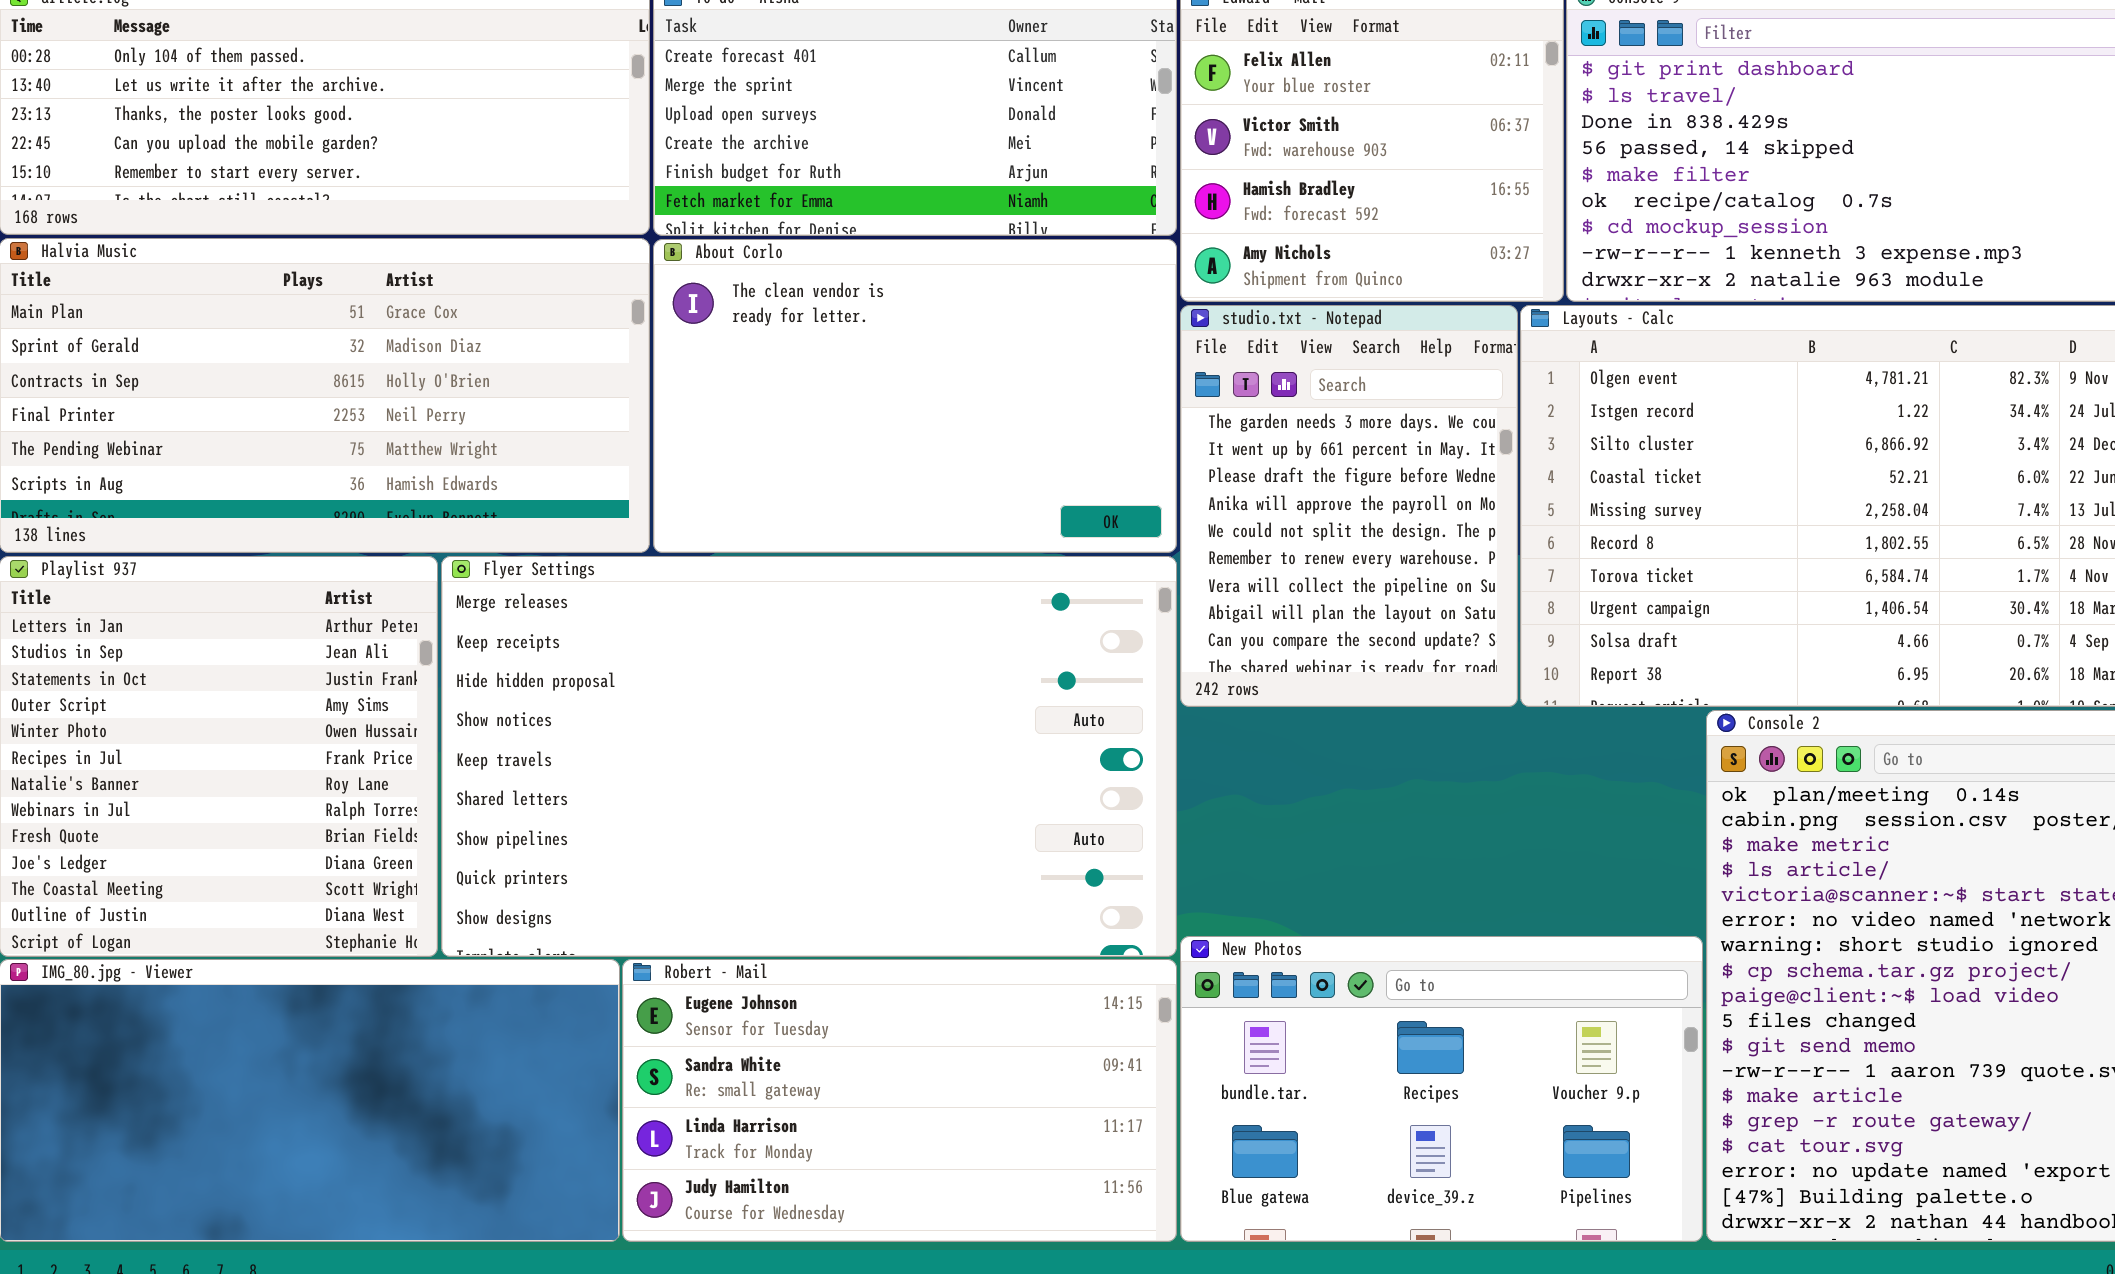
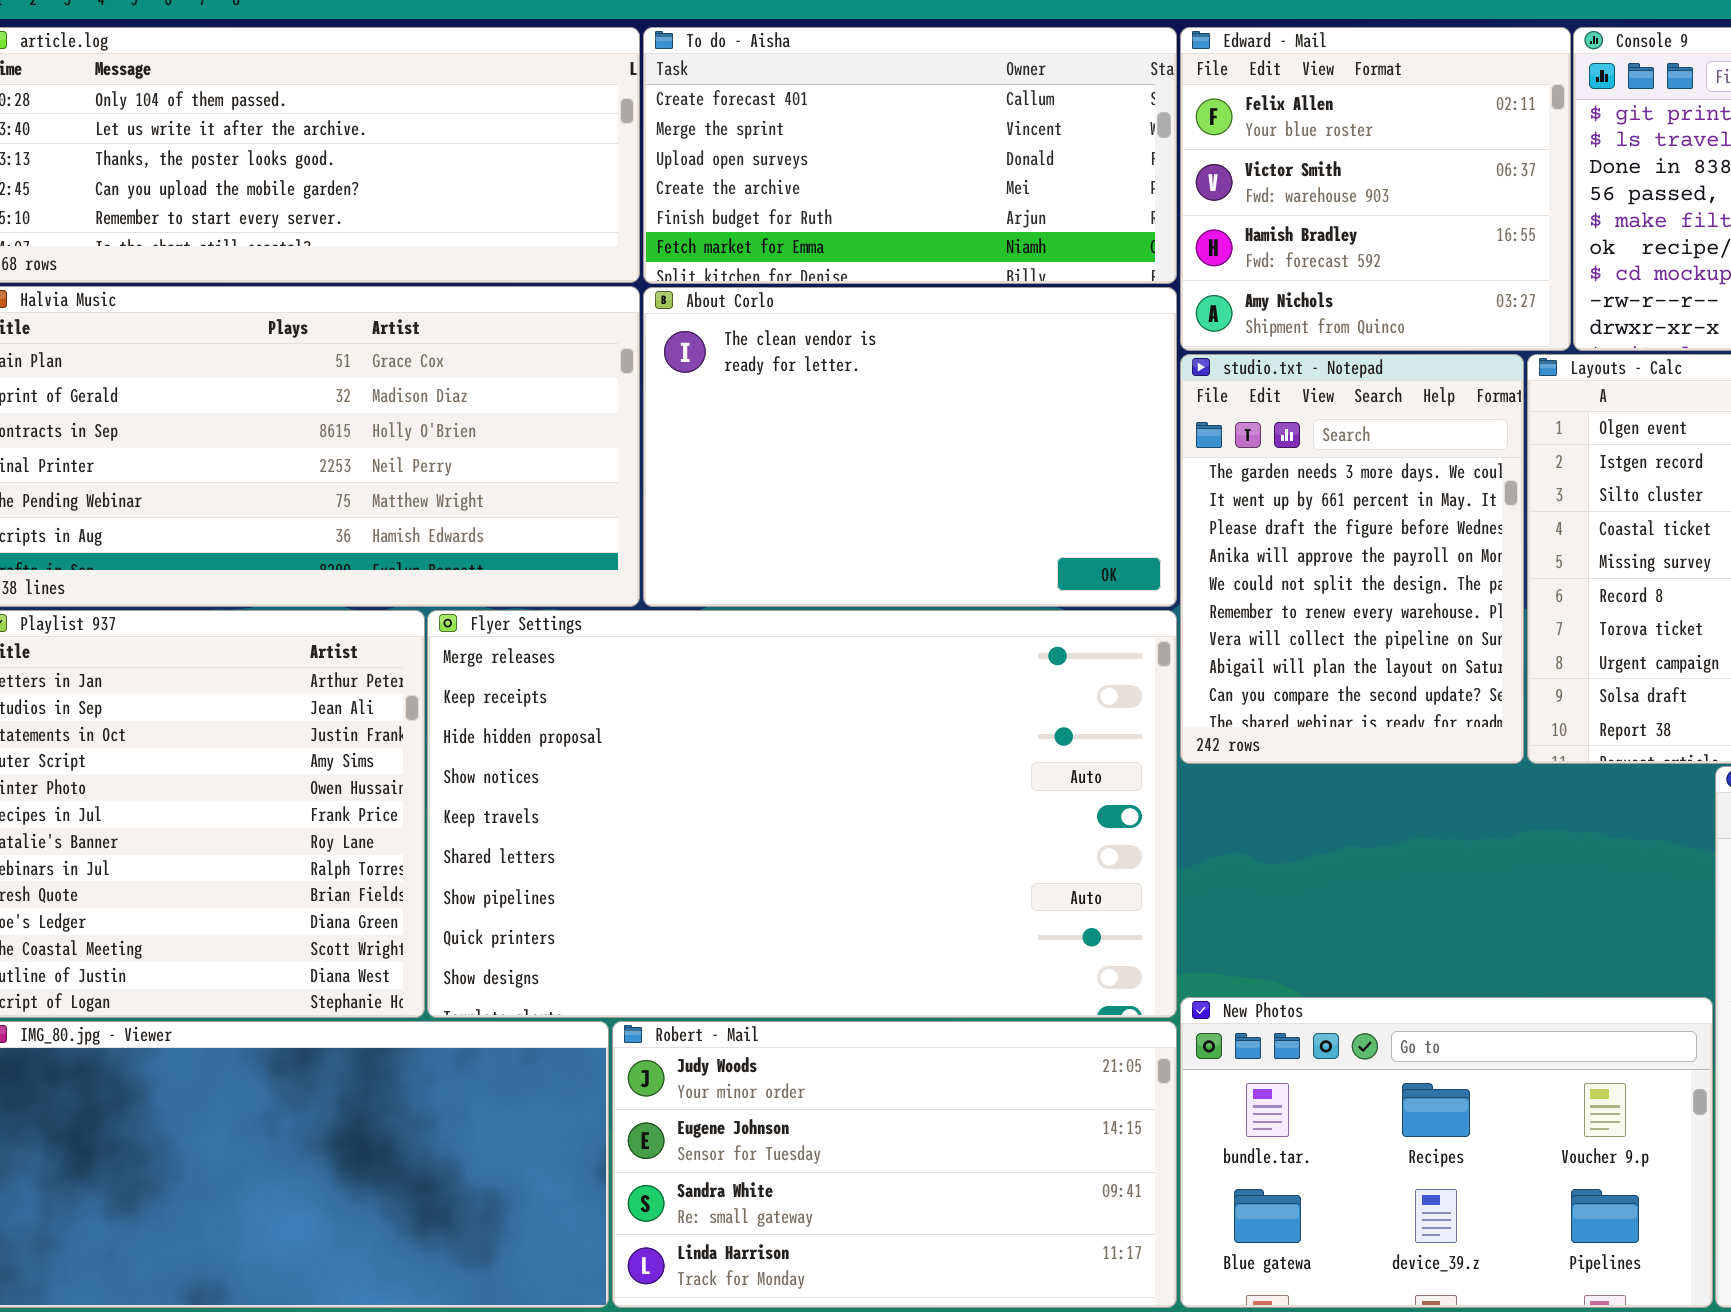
Robert - Mail: [622,959,1177,1242] -> [612,1021,1177,1308], scrolled up 1 row

